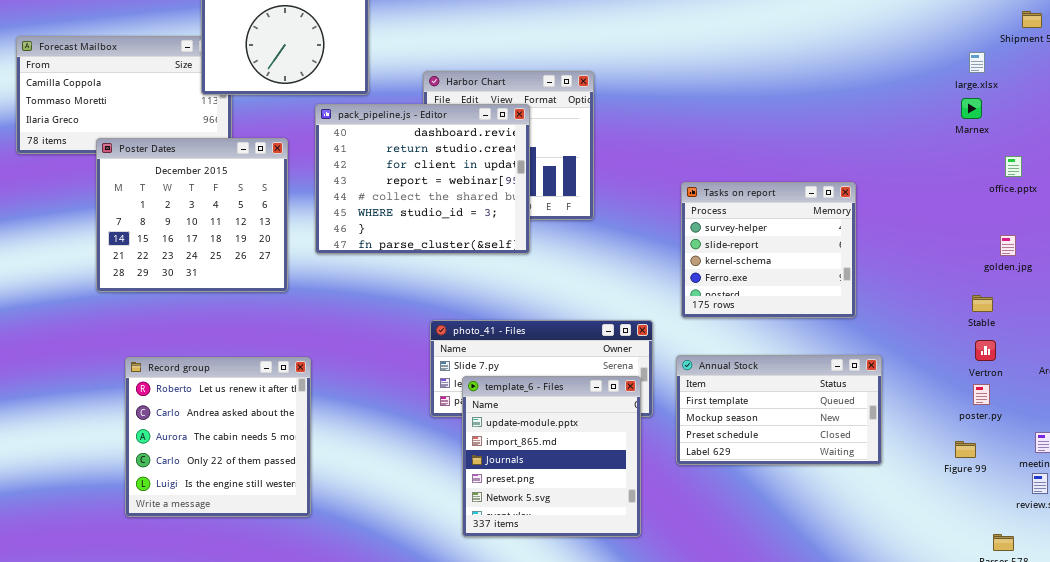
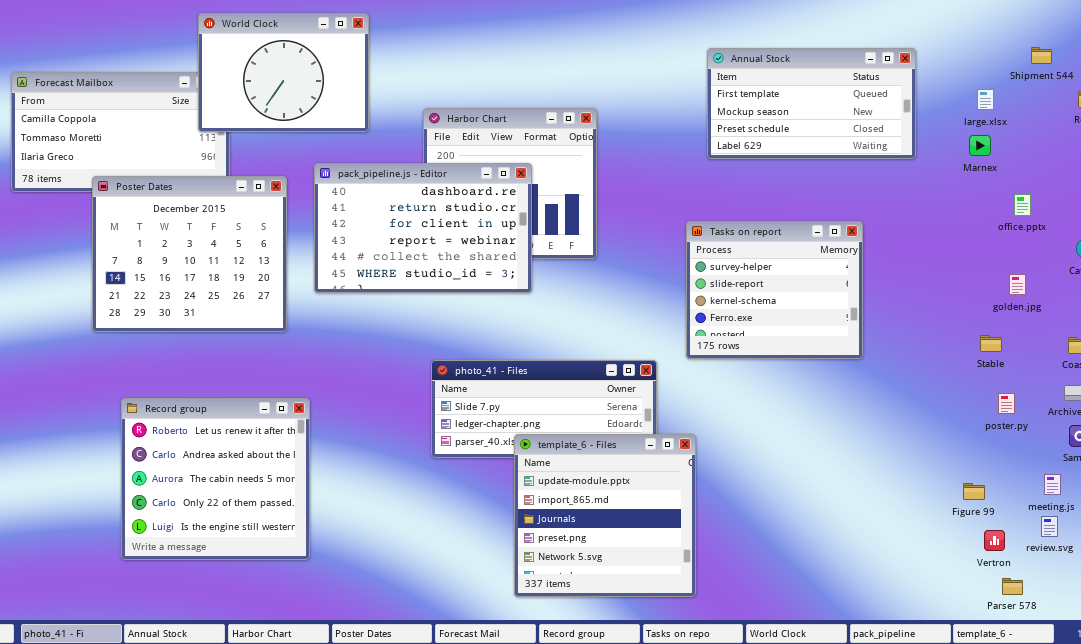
pack_pipeline.js - Editor: [315,104,530,254] -> [314,163,532,293], resized
Vertron: [975,340,996,361] -> [984,530,1005,551], moved
Annual Stock: [676,355,882,465] -> [707,48,916,159], moved
template_6 - Files: [462,376,641,537] -> [514,434,696,597], moved
poster.py: [973,384,990,405] -> [998,393,1015,414], moved

